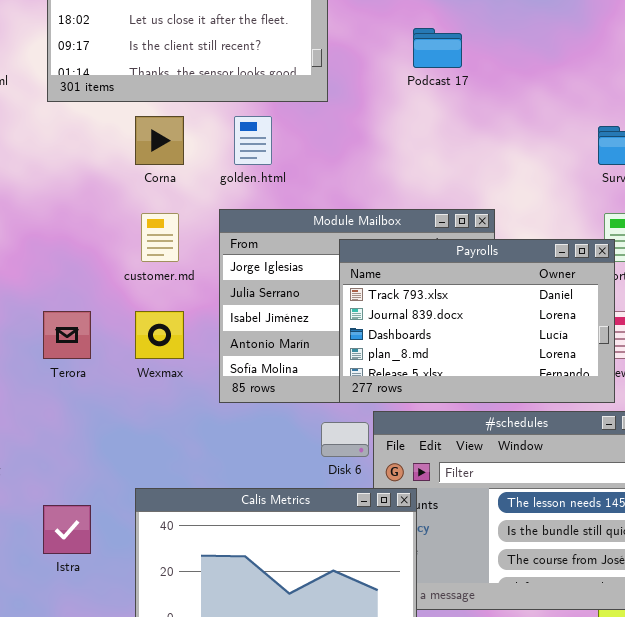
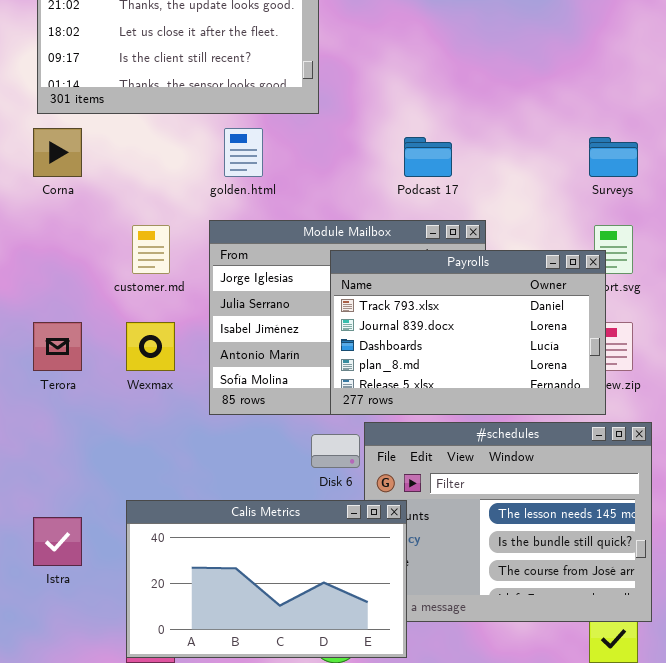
Podcast 17: [413,28,462,68] -> [404,137,452,177], moved
Corna: [135,116,184,165] -> [33,128,82,177], moved

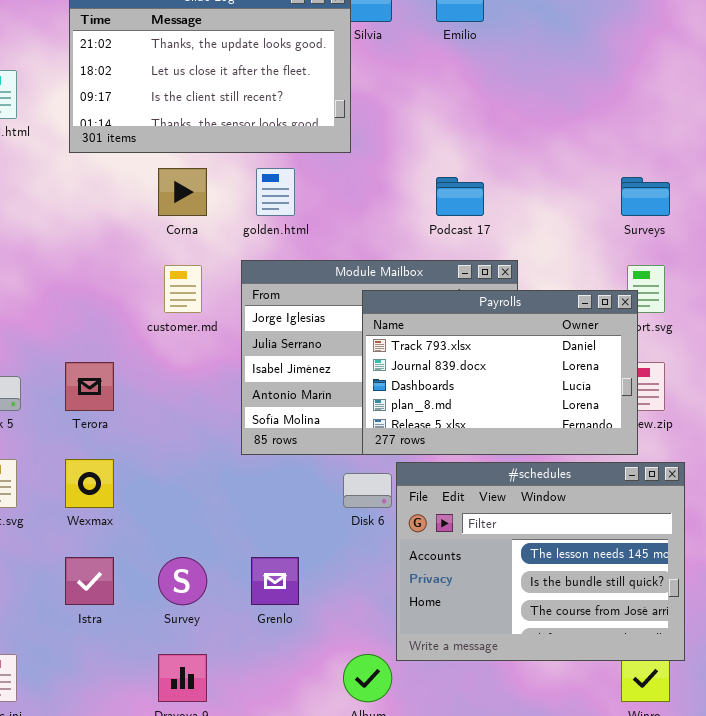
Corna: [33,128,82,177] -> [158,168,207,216], moved
Wexmax: [126,322,175,371] -> [65,459,114,508], moved
Calis Metrics: [126,500,407,658] -> none, closed

